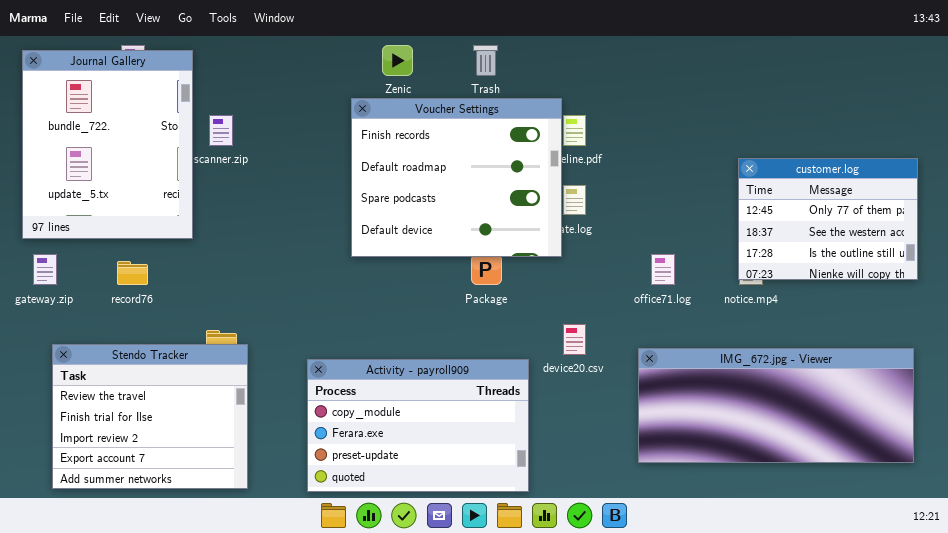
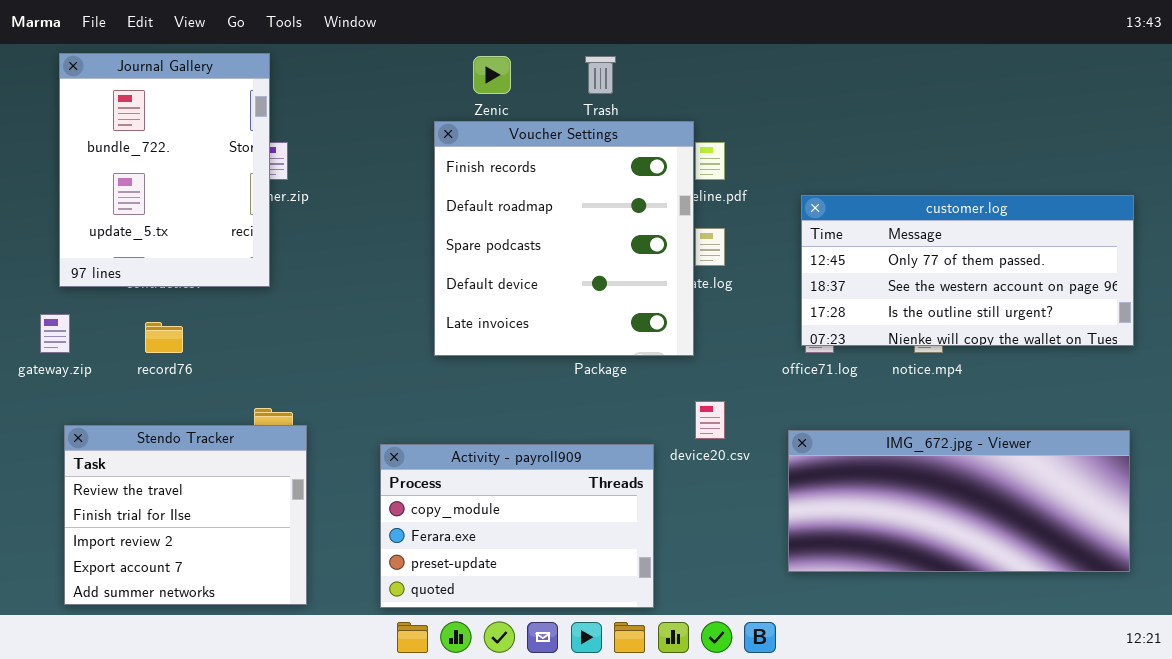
Journal Gallery: [22,50,193,239] -> [59,53,270,287], moved
Voucher Settings: [351,98,562,257] -> [434,121,694,356], resized
customer.log: [738,158,918,280] -> [801,195,1134,346], resized

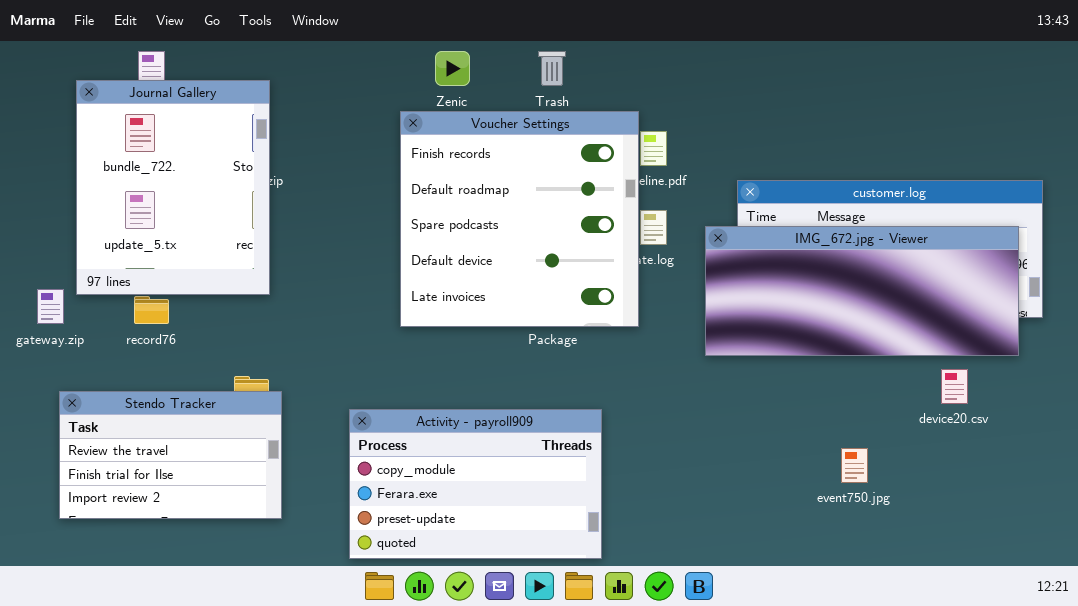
Journal Gallery: [59,53,270,287] -> [76,80,270,295], moved
device20.csv: [695,401,725,439] -> [941,369,968,404], moved
Stendo Tracker: [64,425,307,605] -> [59,391,282,519], resized
IMG_672.jpg - Viewer: [788,430,1130,572] -> [705,226,1019,356], moved

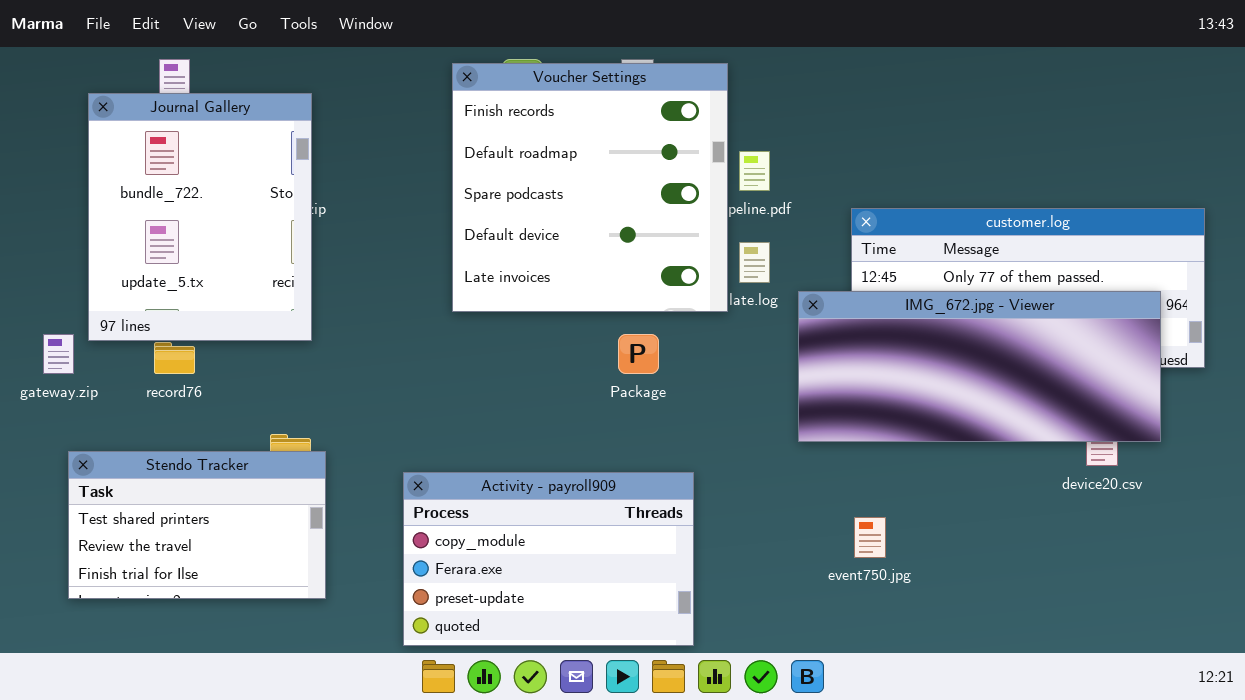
Voucher Settings: [400,111,639,327] -> [452,63,728,312], moved
IMG_672.jpg - Viewer: [705,226,1019,356] -> [798,291,1161,442], moved
Stendo Tracker: [59,391,282,519] -> [68,451,326,599], scrolled up 1 row
event750.jpg: [841,448,868,483] -> [854,517,886,558], moved

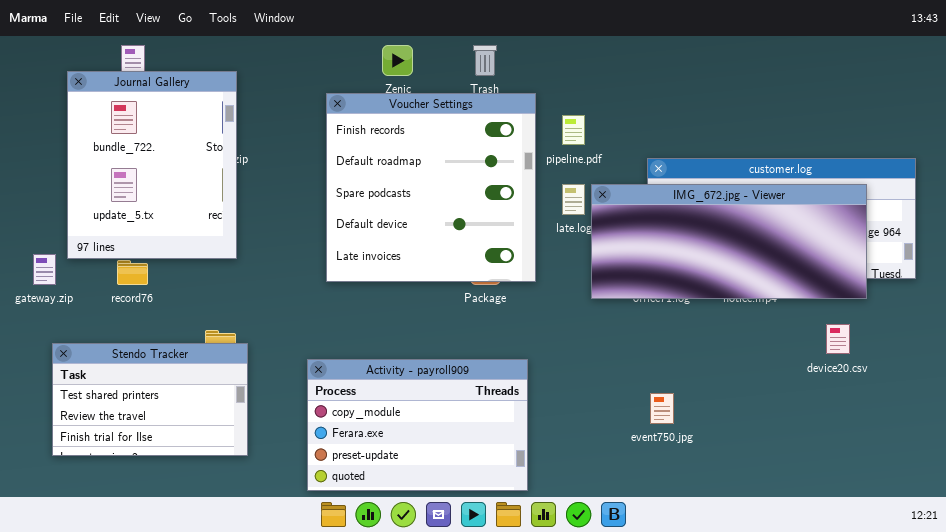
Voucher Settings: [452,63,728,312] -> [326,93,536,282], moved
IMG_672.jpg - Viewer: [798,291,1161,442] -> [591,184,867,299], moved

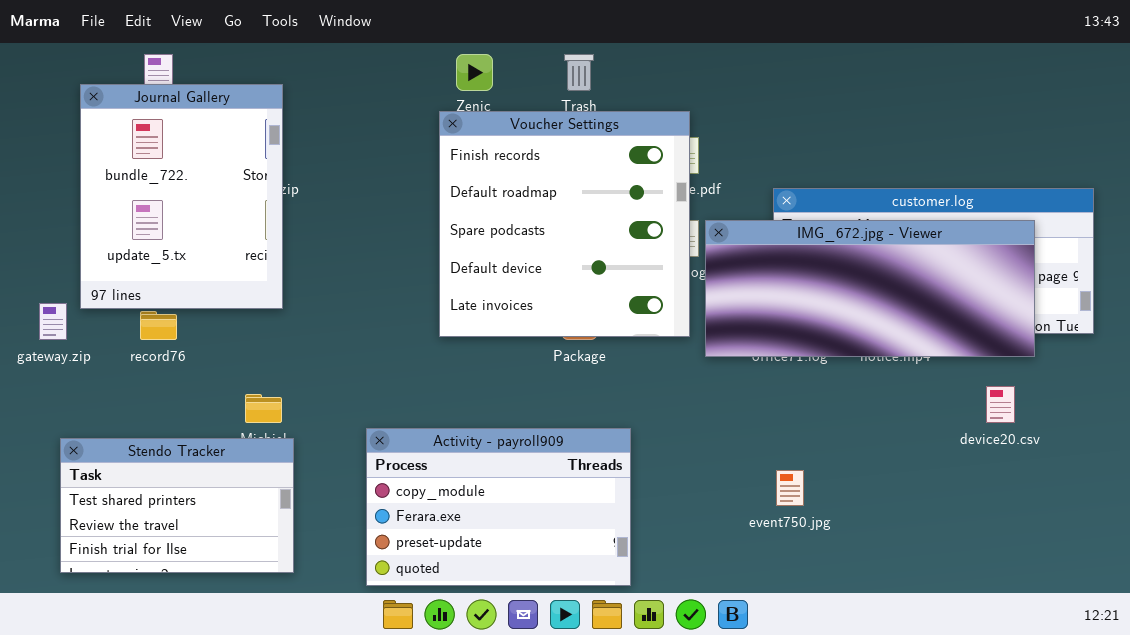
Voucher Settings: [326,93,536,282] -> [439,111,690,337], moved
Stendo Tracker: [52,343,248,456] -> [60,438,294,573], moved

